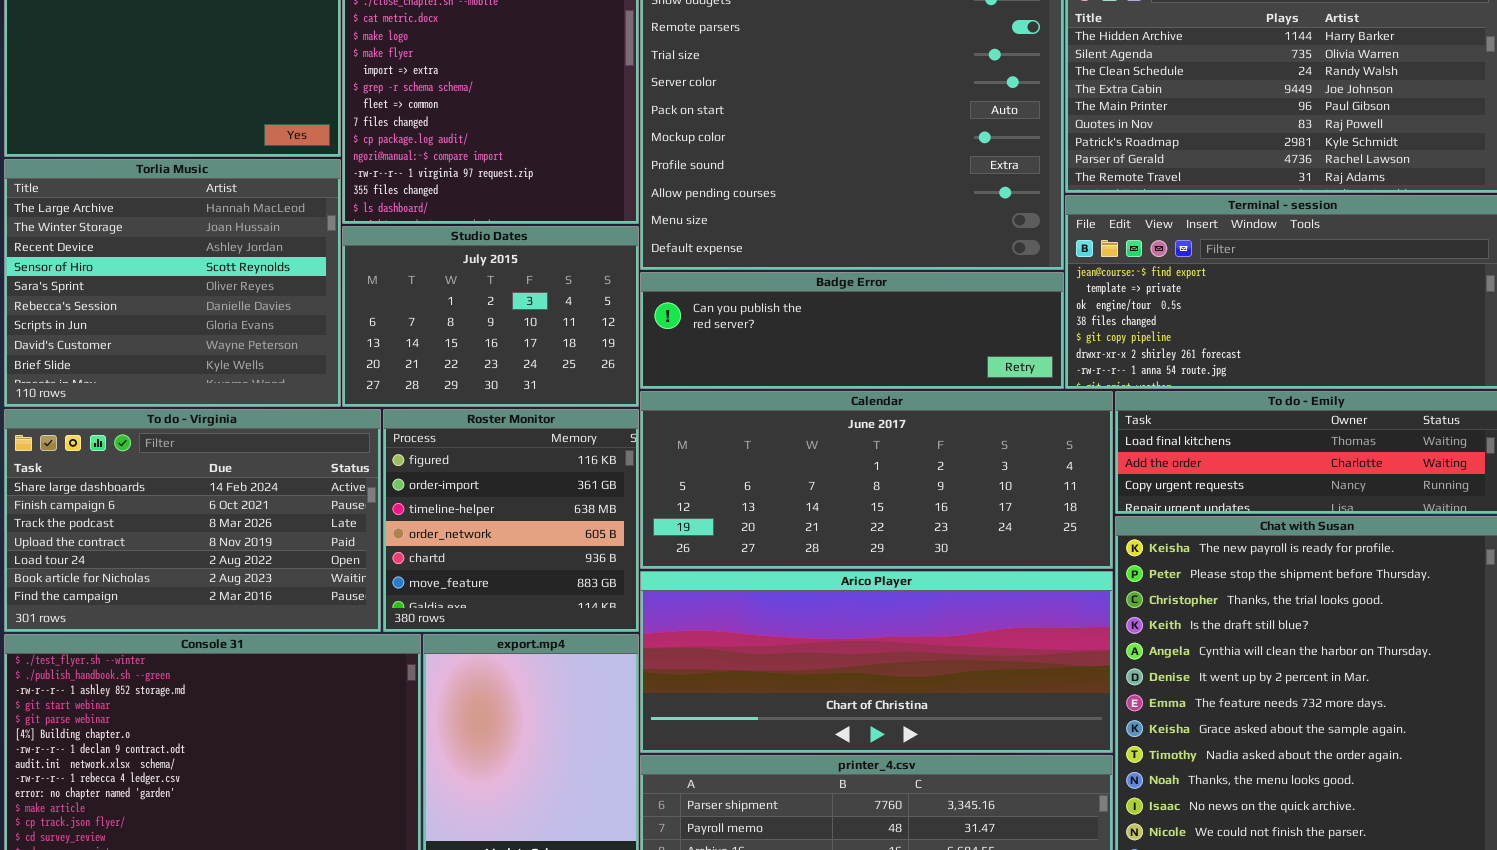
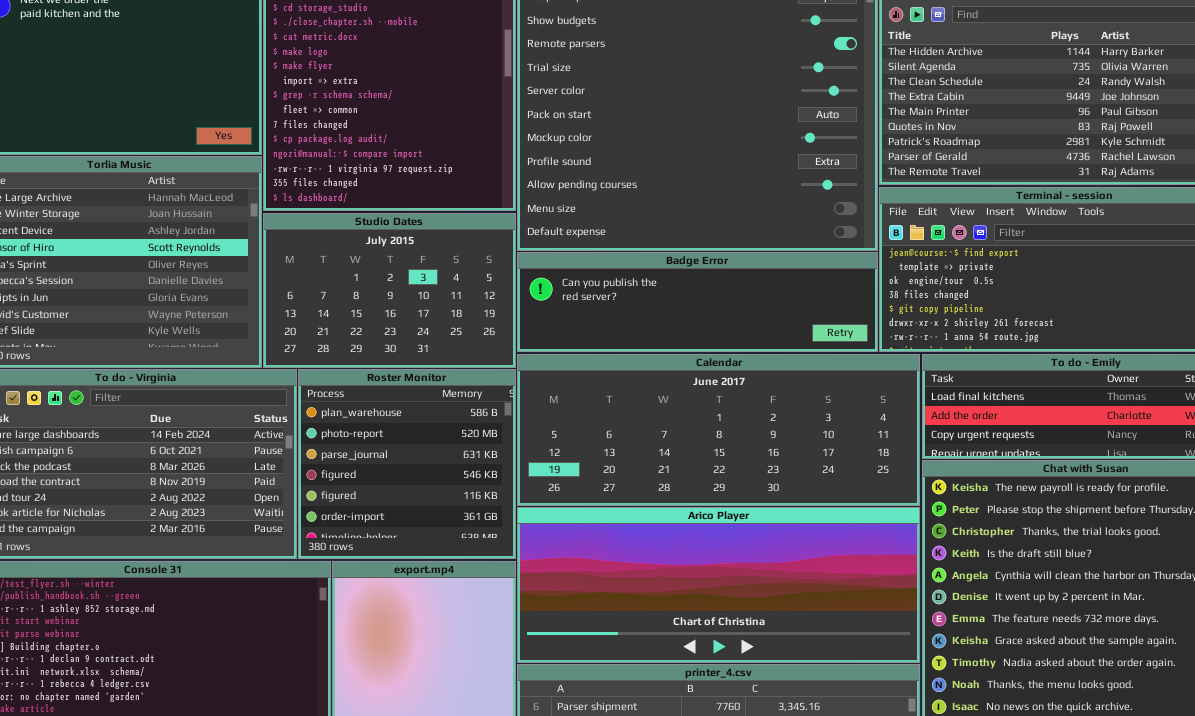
Roster Monitor: [383,409,639,632] -> [298,369,516,559], scrolled up 4 rows

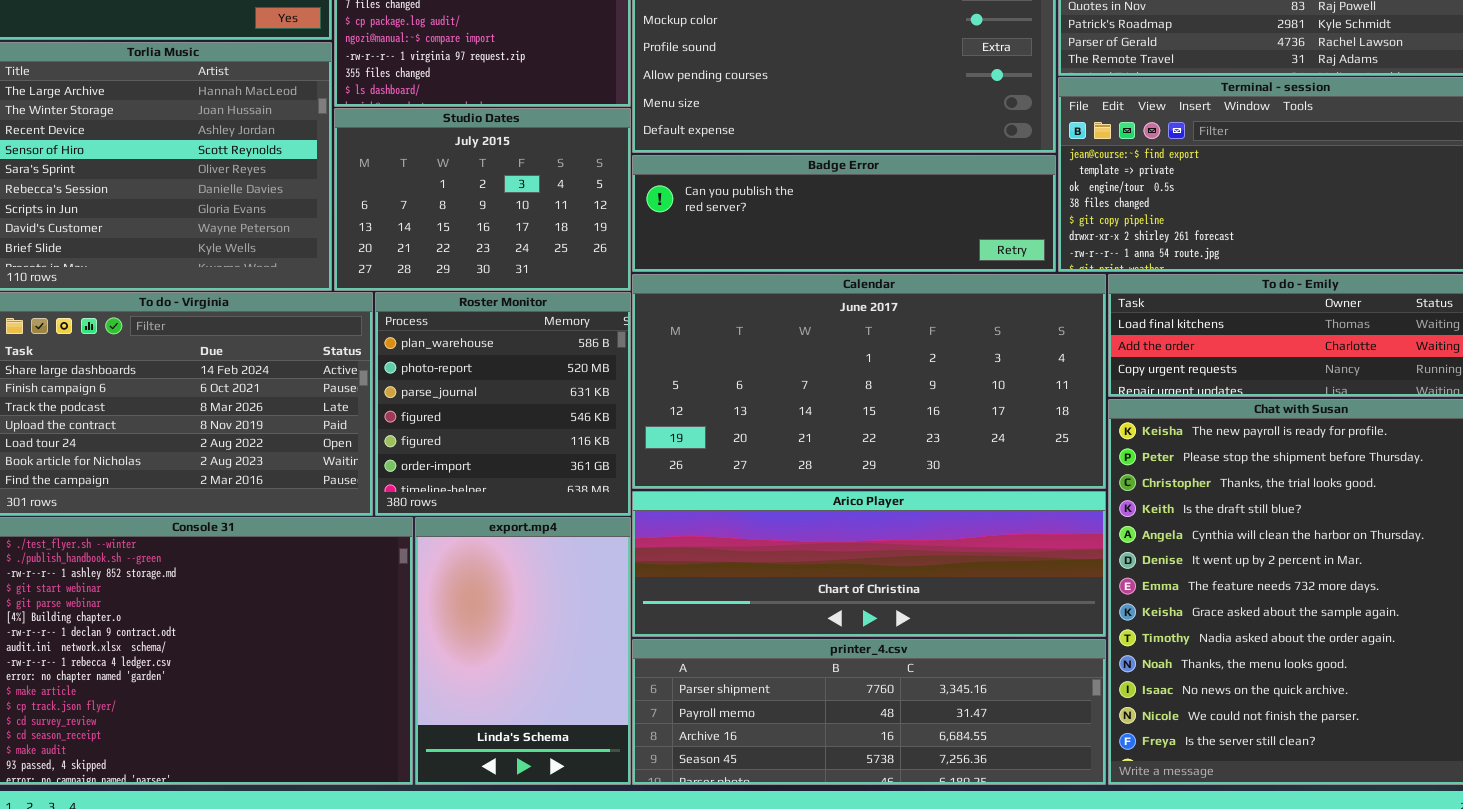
Calendar: [517,354,920,506] -> [632,274,1106,489], resized
Arico Player: [517,507,920,663] -> [632,491,1106,637], resized

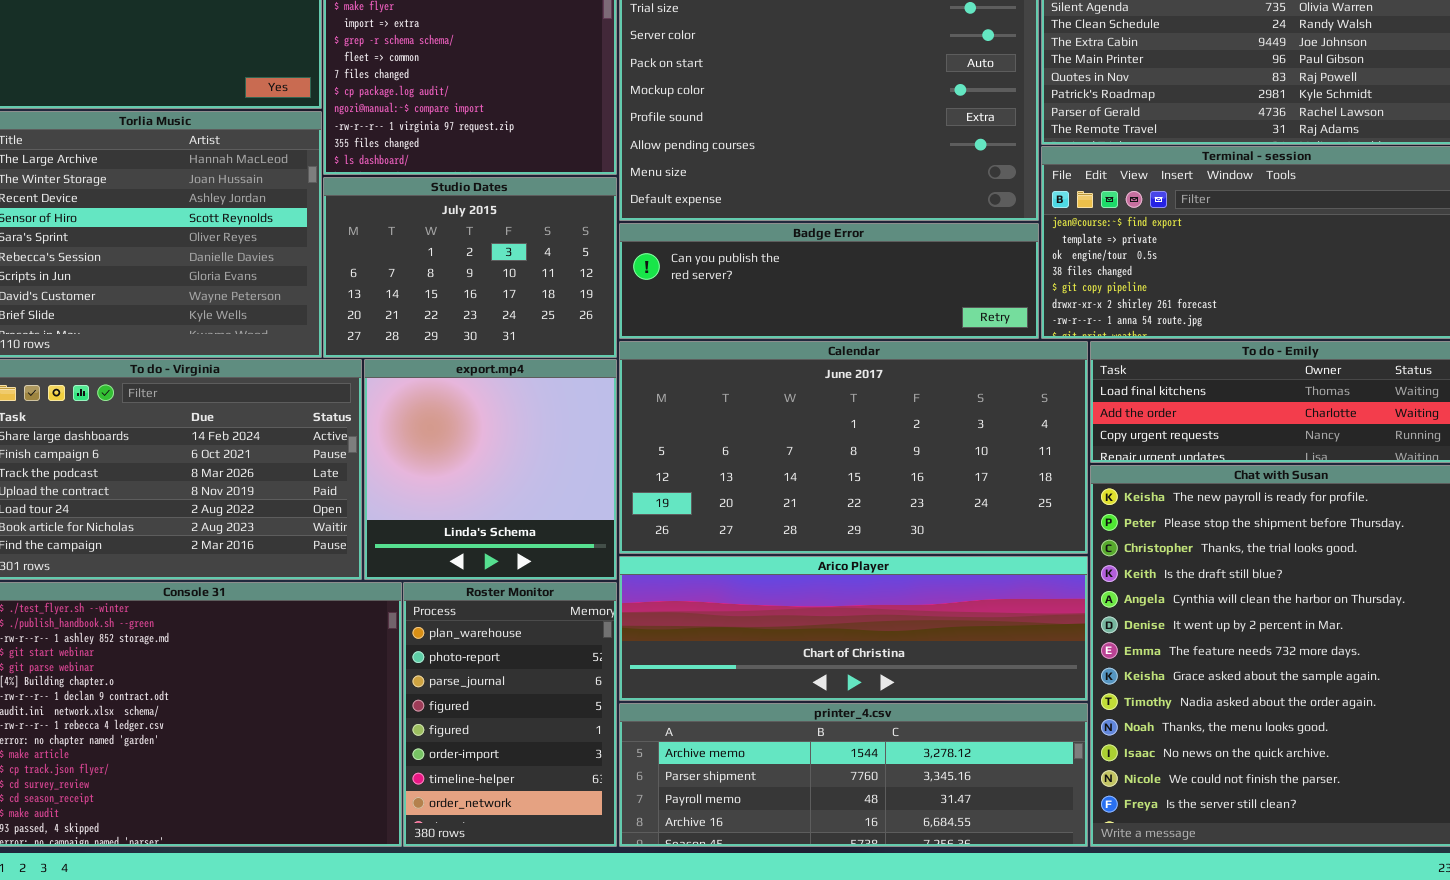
Roster Monitor: [375,292,631,516] -> [403,582,617,847], moved, resized
export.mp4: [415,517,631,785] -> [364,359,617,580], moved, resized
printer_4.csv: [632,639,1106,785] -> [619,703,1088,847], scrolled up 1 row

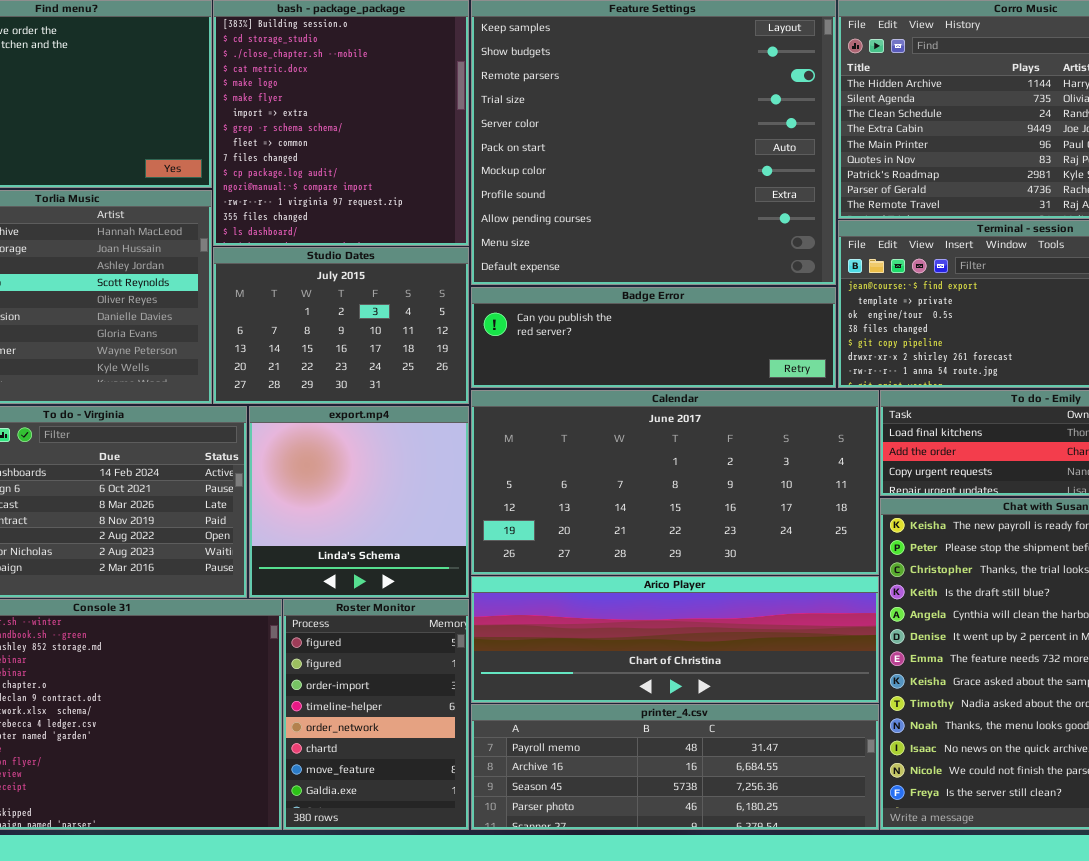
Roster Monitor: [403,582,617,847] -> [283,599,469,830], scrolled down 3 rows
printer_4.csv: [619,703,1088,847] -> [471,704,879,830], scrolled down 2 rows

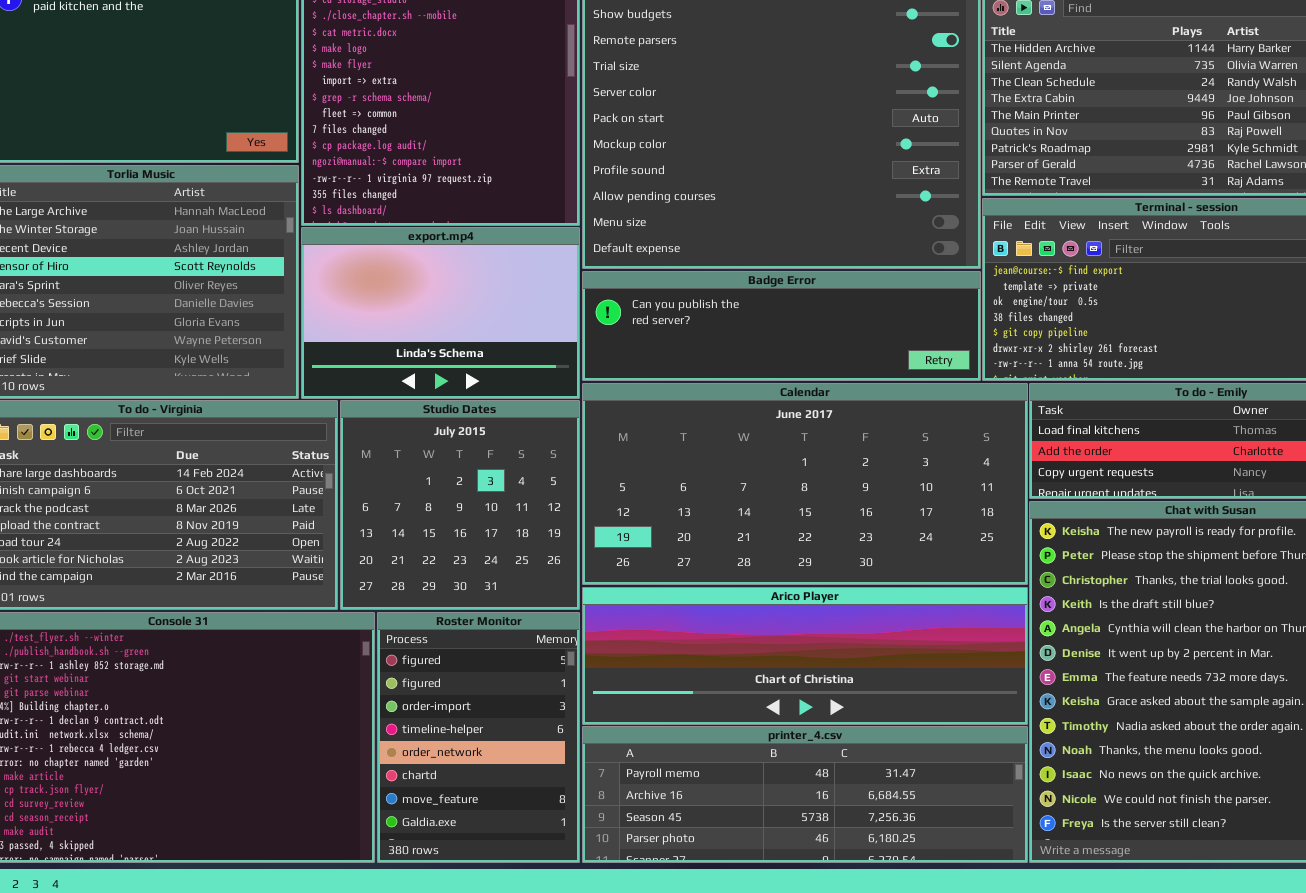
Studio Dates: [213,247,469,404] -> [340,400,580,610], moved, resized
export.mp4: [249,406,469,598] -> [301,227,580,399], moved, resized

